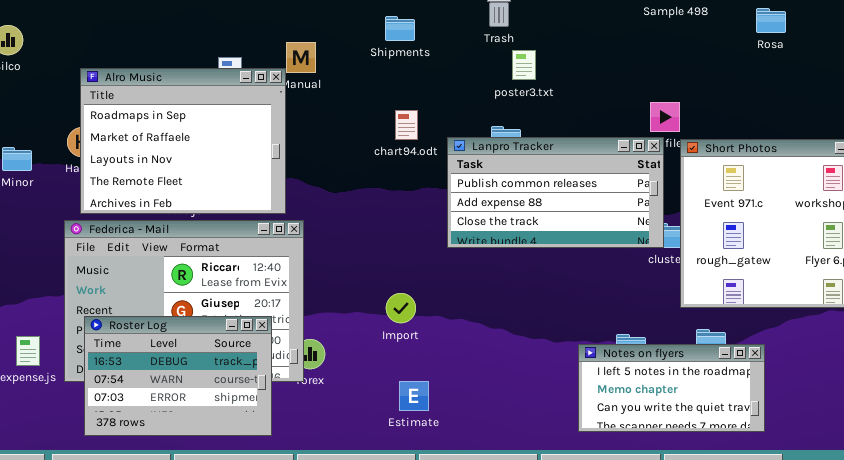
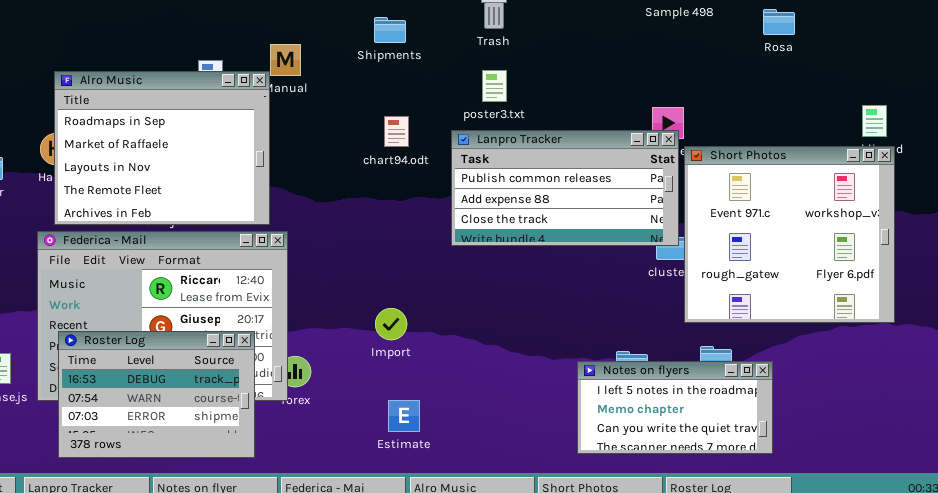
poster3.txt: [512,50,536,80] -> [482,70,507,102], moved
Lanpro Tracker: [447,137,664,248] -> [451,130,679,246], moved

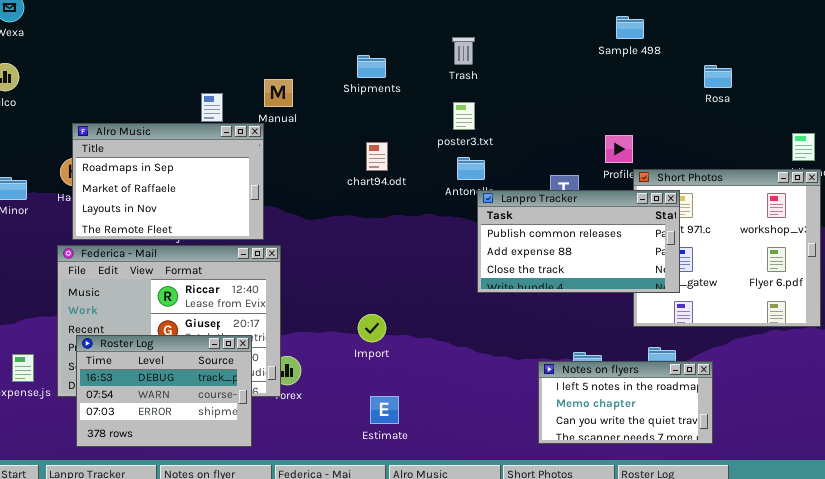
Rosa: [763,9,795,35] -> [704,65,732,88], moved
Alro Music: [54,71,270,225] -> [72,123,264,240], resized
Lanpro Tracker: [451,130,679,246] -> [477,190,680,293], moved

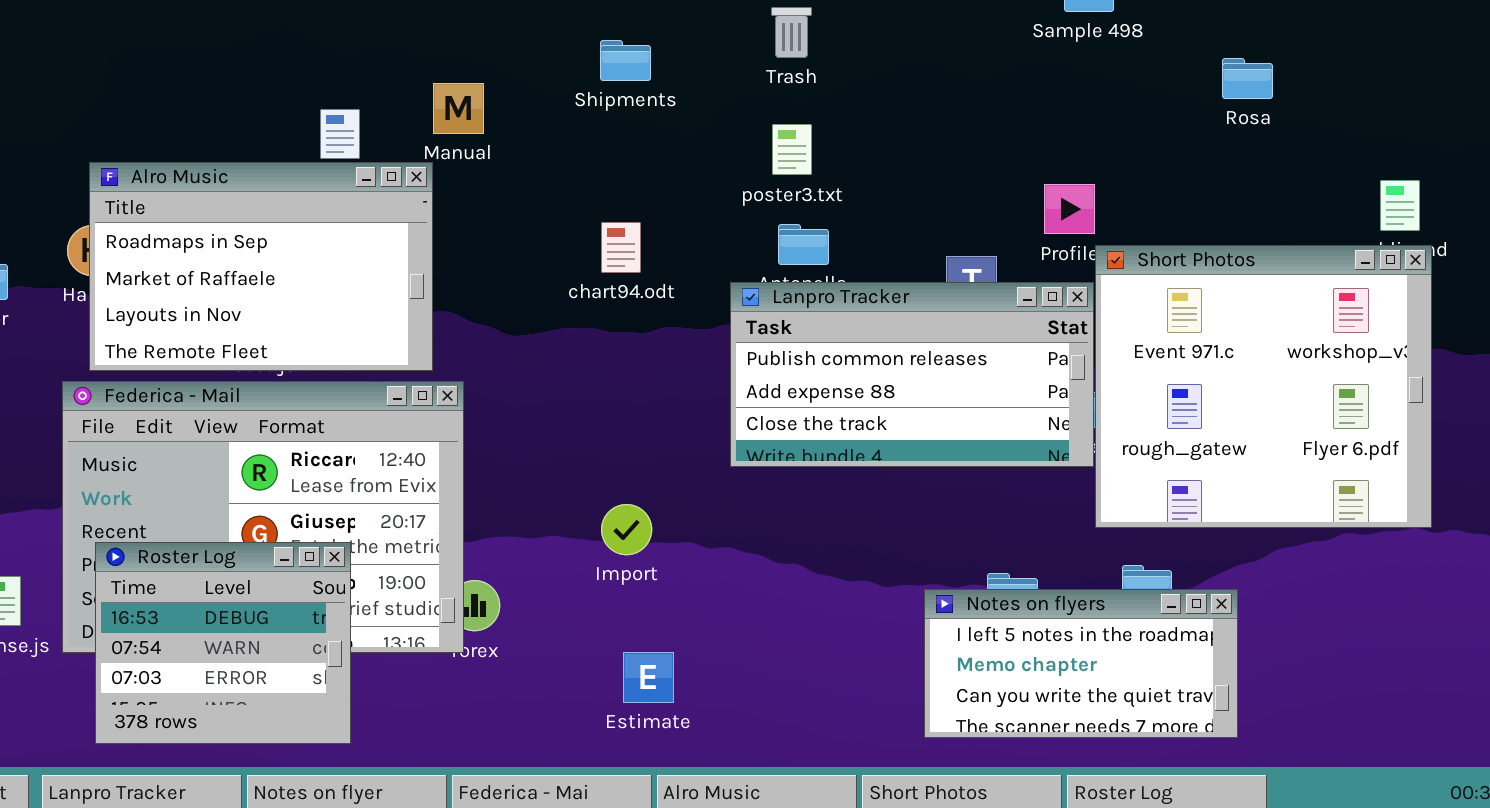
chart94.odt: [366,142,388,171] -> [601,222,641,273], moved
Lanpro Tracker: [477,190,680,293] -> [730,282,1094,467], moved
Roster Log: [76,335,252,447] -> [95,542,351,744], resized

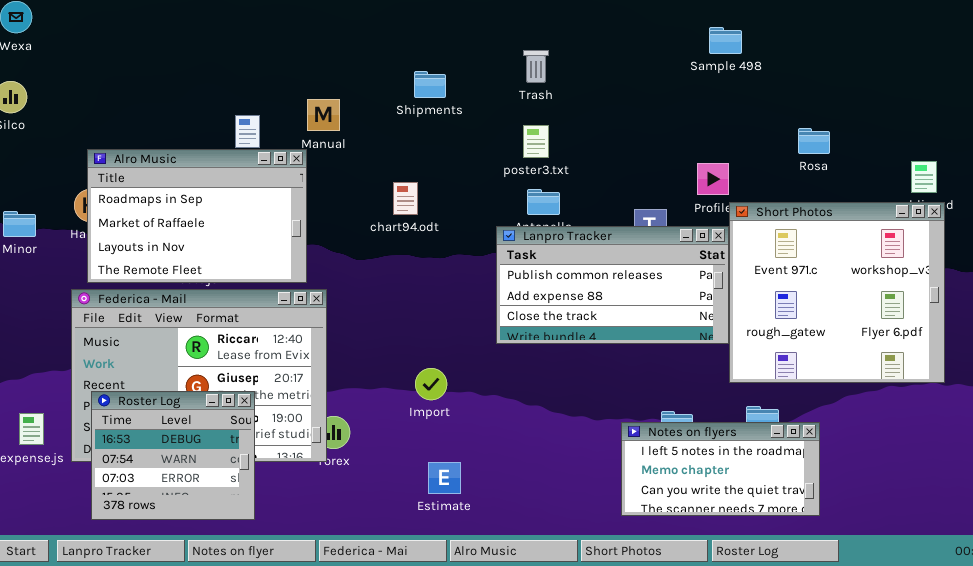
Rosa: [1222,58,1273,99] -> [798,128,830,154], moved
chart94.odt: [601,222,641,273] -> [393,182,418,215], moved

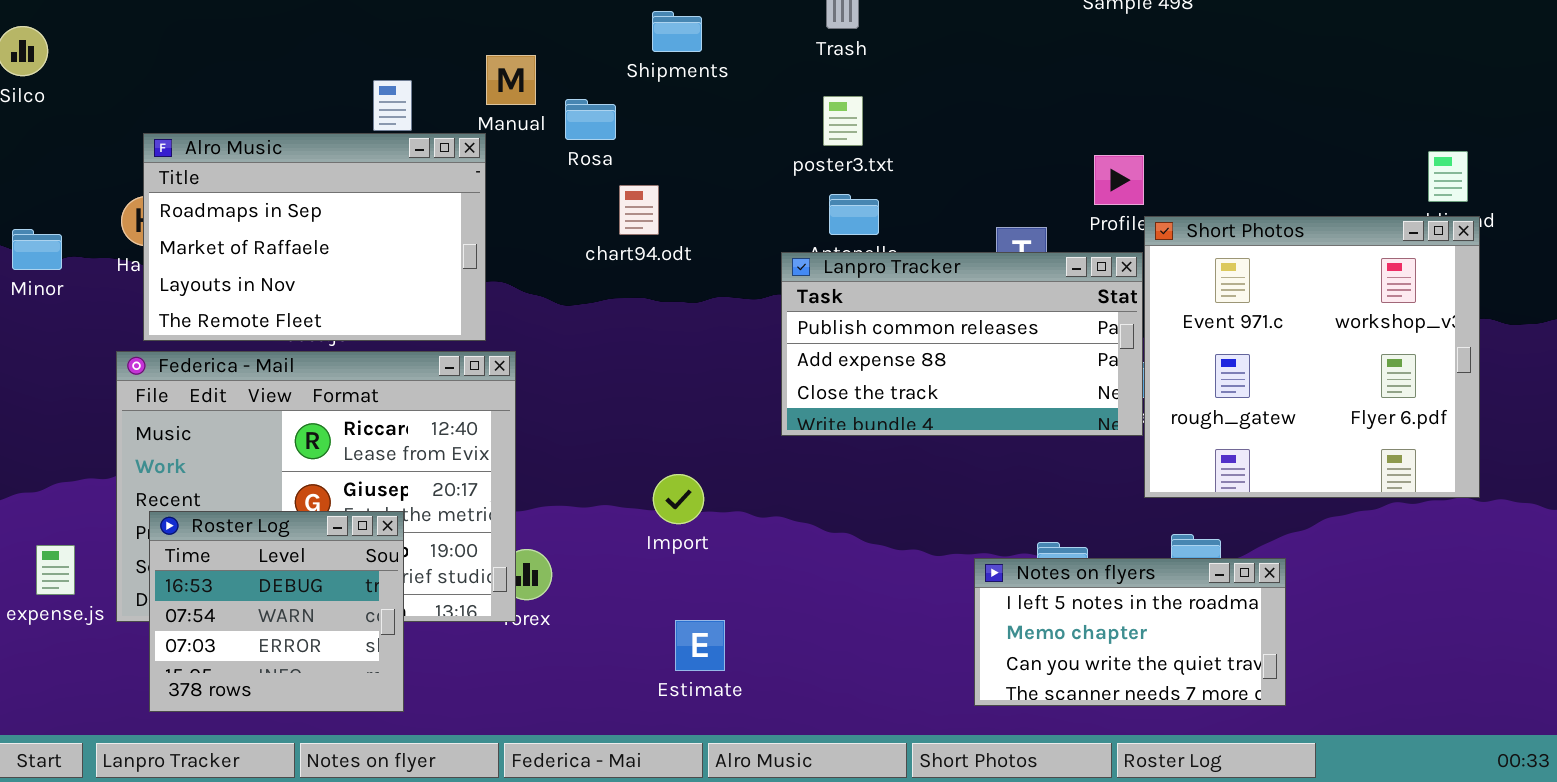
Rosa: [798,128,830,154] -> [565,99,616,140], moved

